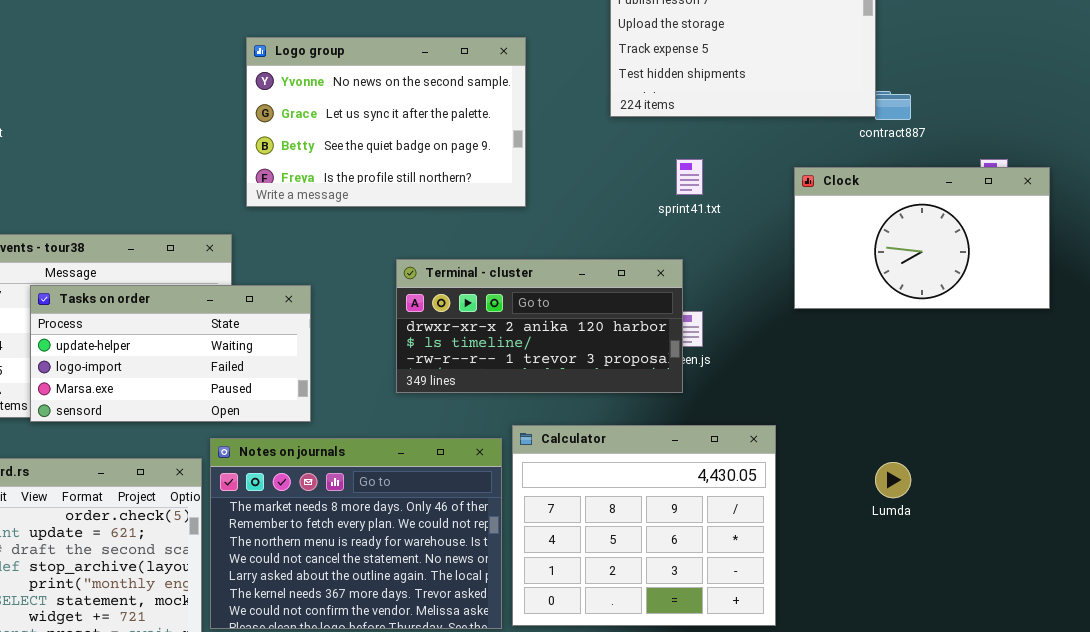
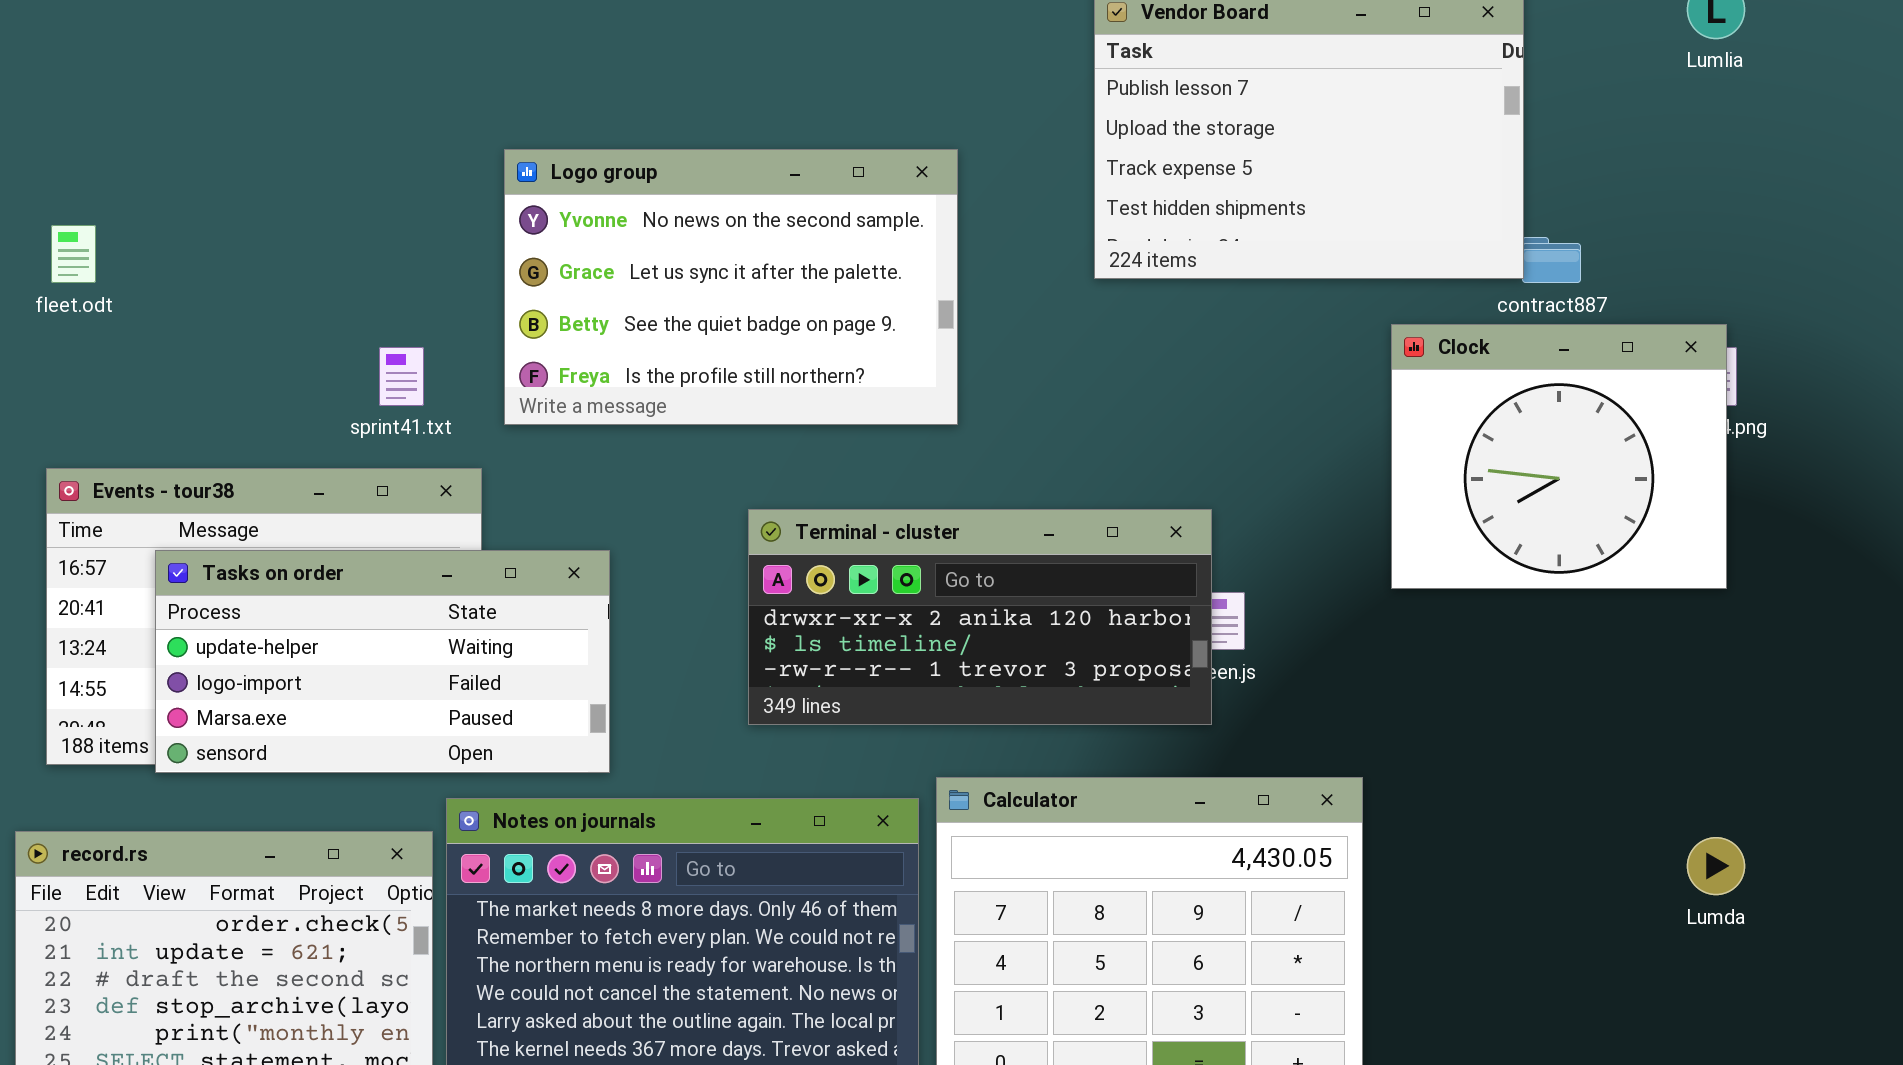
sprint41.txt: [676,159,703,195] -> [379,347,424,406], moved
Clock: [794,167,1050,309] -> [1391,324,1727,589], resized
Lumda: [875,462,911,498] -> [1687,837,1745,895], moved

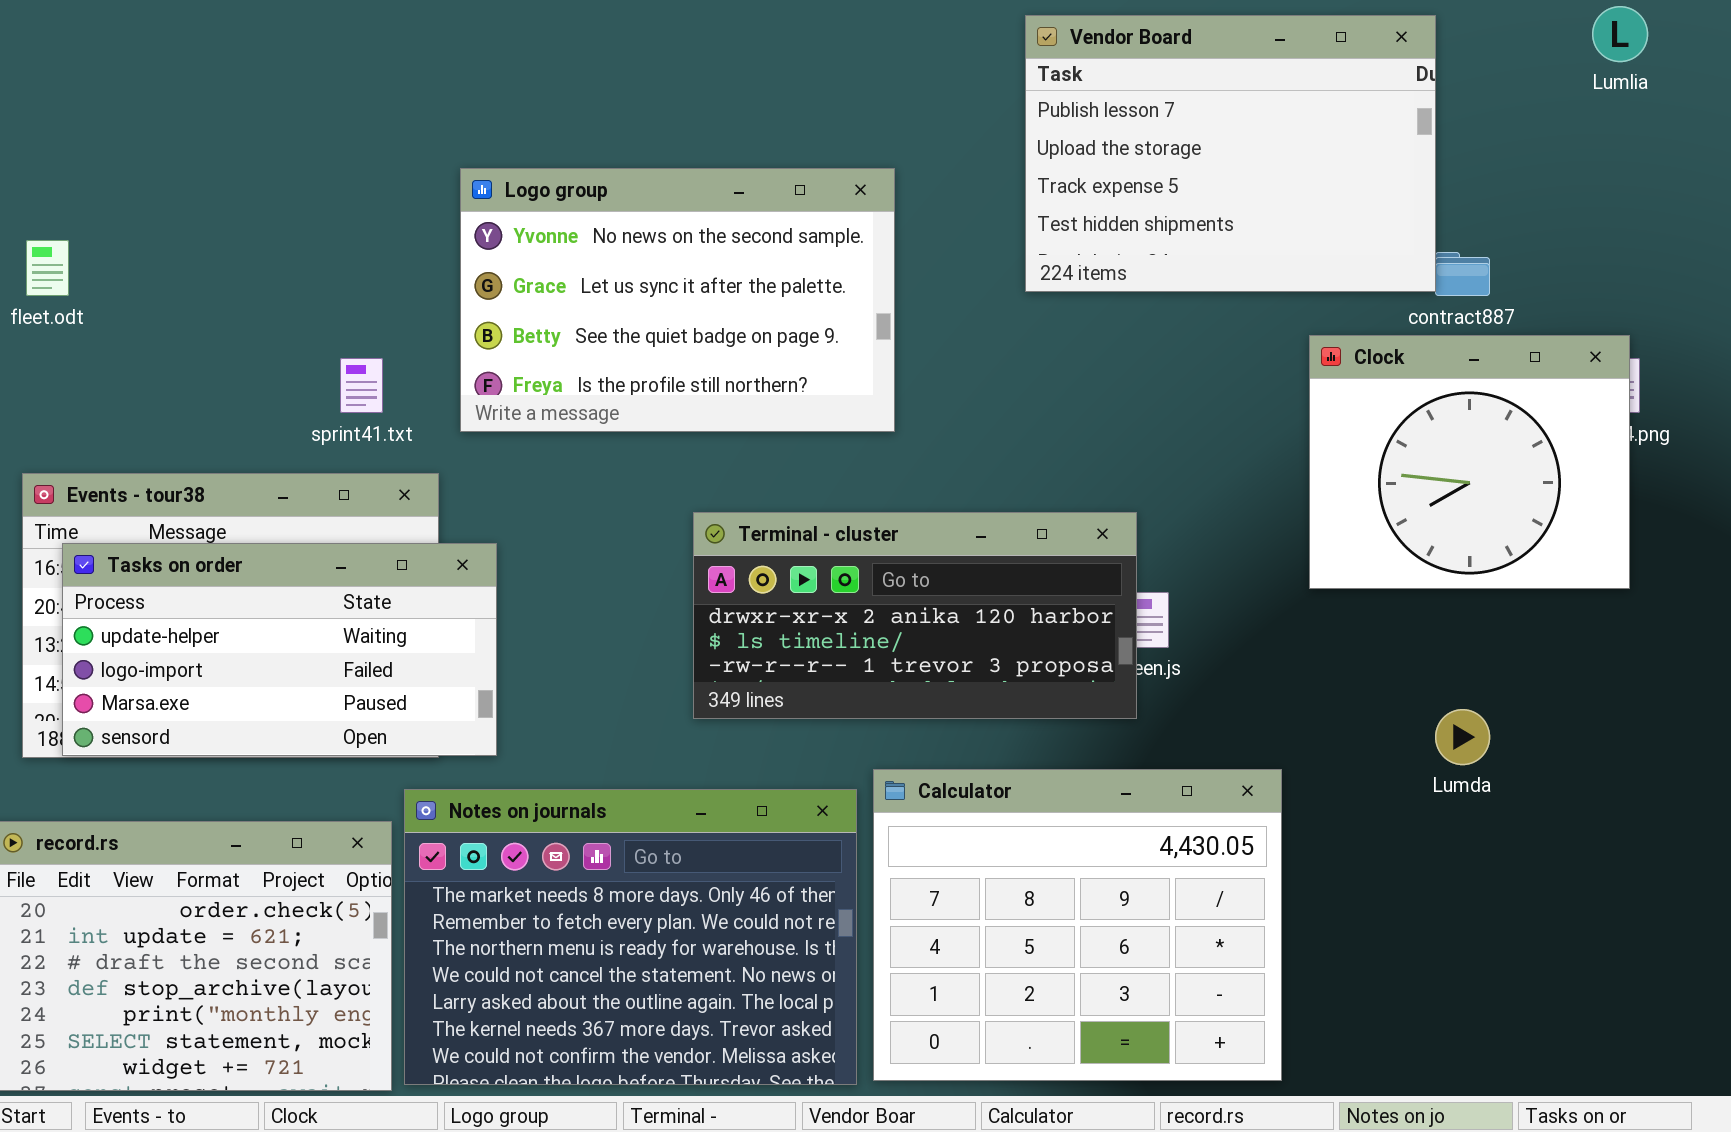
Tasks on order: [155,550,610,773] -> [62,543,497,756], moved
Lumda: [1687,837,1745,895] -> [1435,709,1490,765], moved

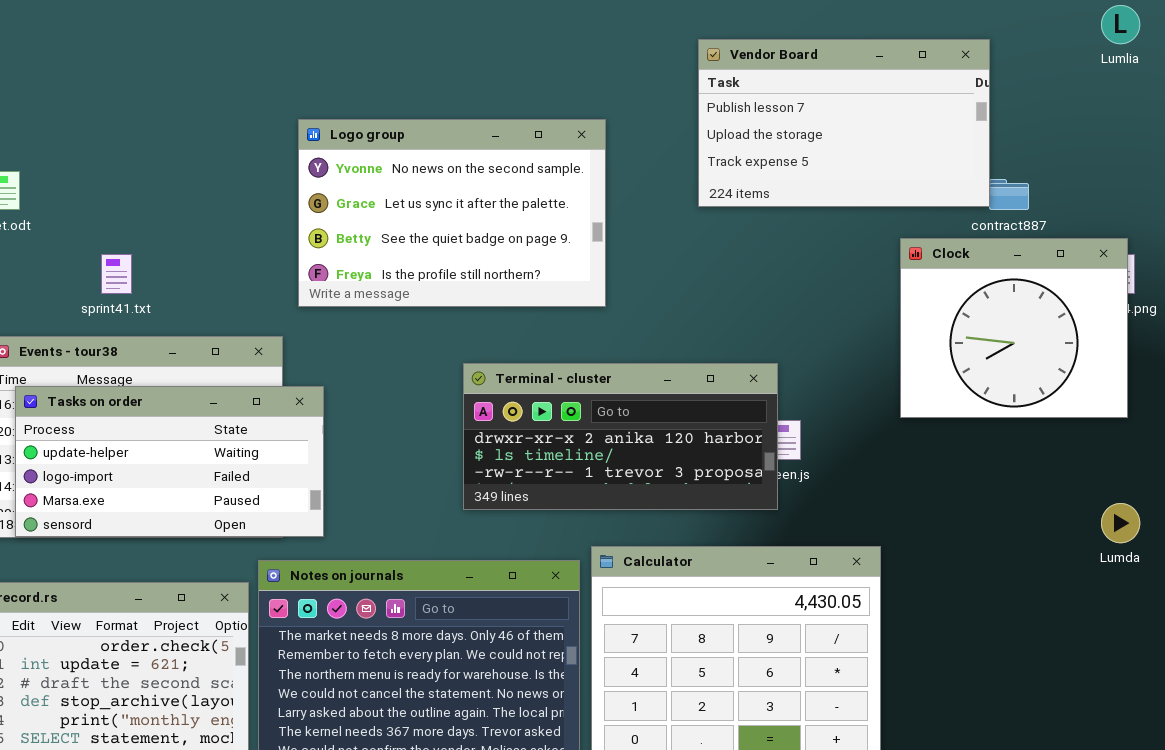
Vendor Board: [1025,15,1436,292] -> [698,39,990,207], resized
sprint41.txt: [340,358,383,413] -> [101,254,132,294], moved
Lumda: [1435,709,1490,765] -> [1101,503,1140,543], moved

